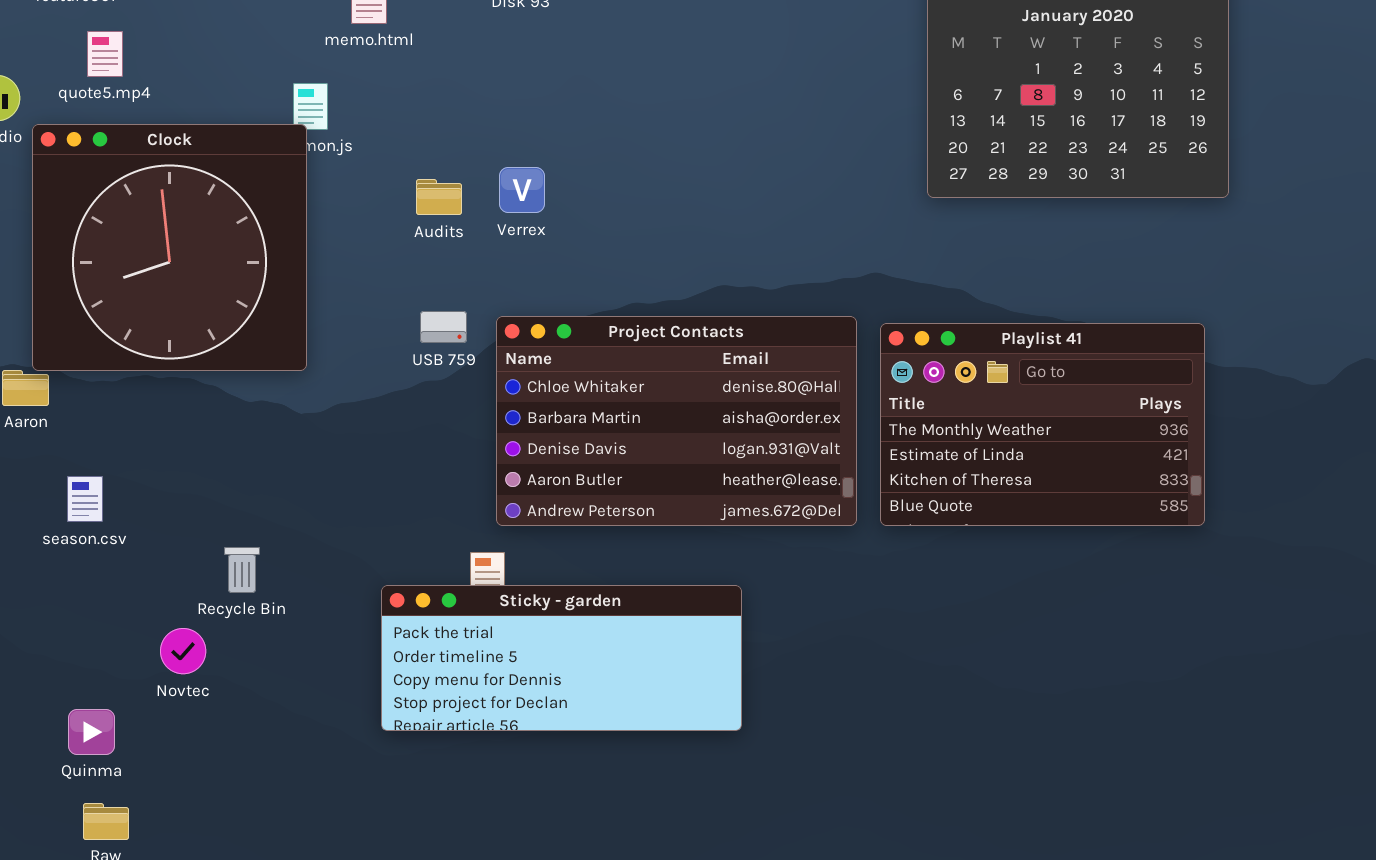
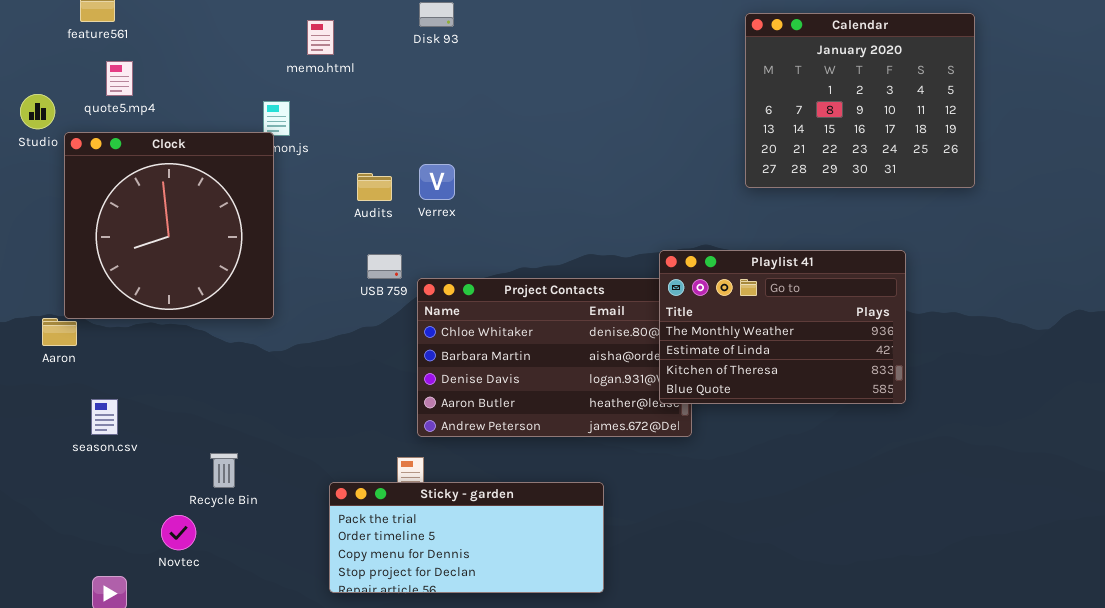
USB 759: [420,311,467,343] -> [367,254,402,279], moved
Playlist 41: [880,323,1205,526] -> [659,250,906,404], moved

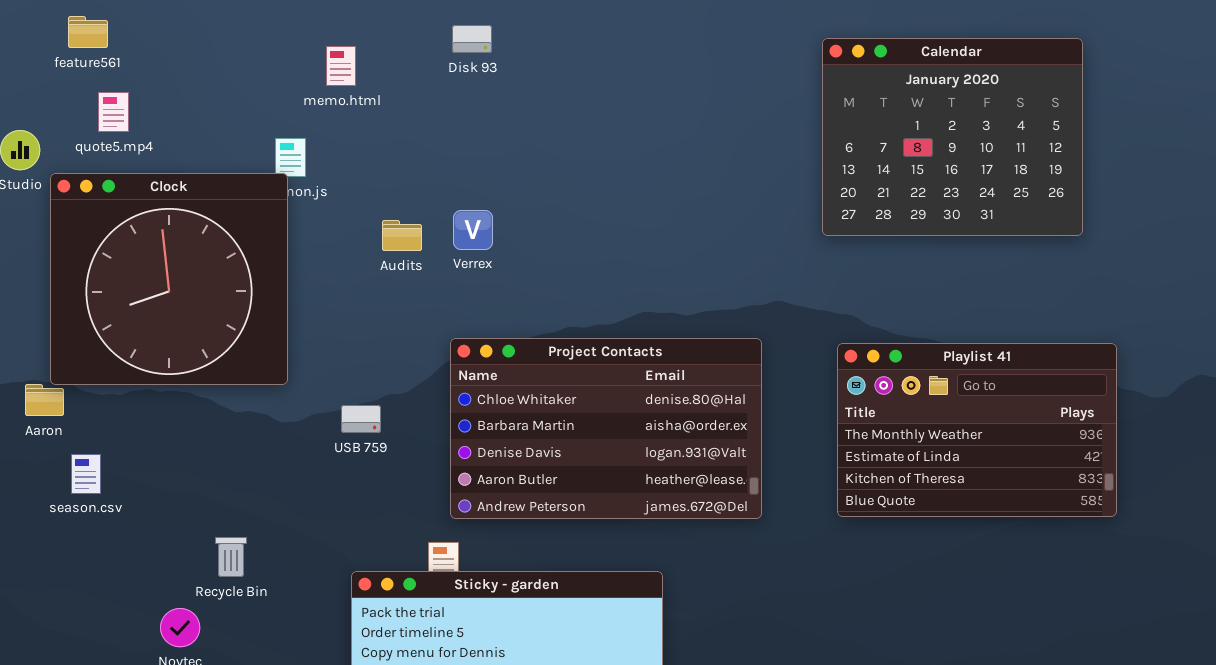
Playlist 41: [659,250,906,404] -> [837,343,1117,517], moved
USB 759: [367,254,402,279] -> [341,405,381,433], moved
season.csv: [91,399,118,435] -> [71,454,101,494], moved

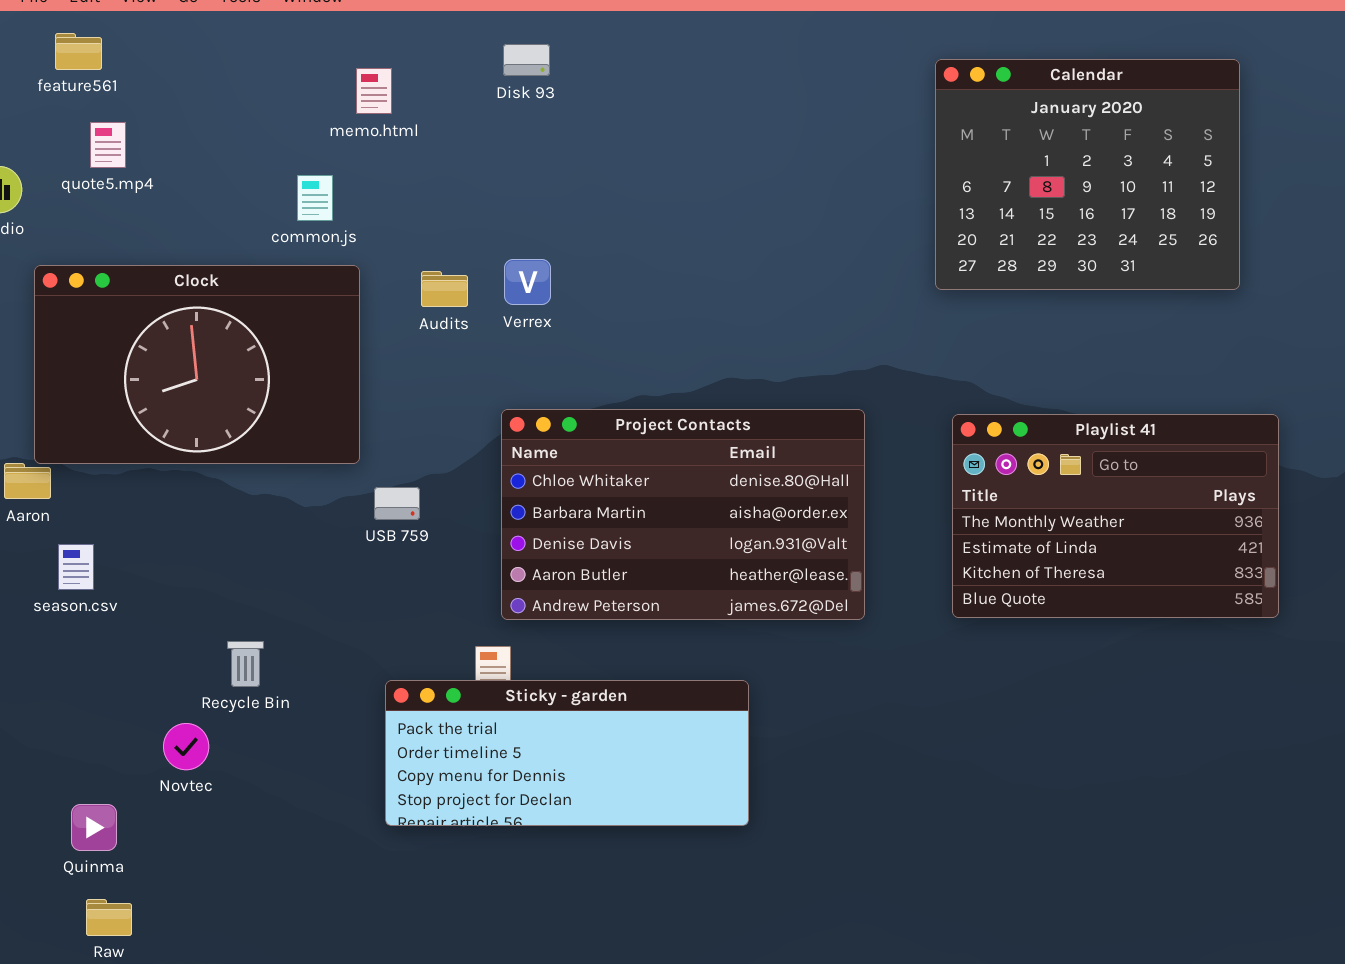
Clock: [50,173,288,385] -> [34,265,360,464], resized

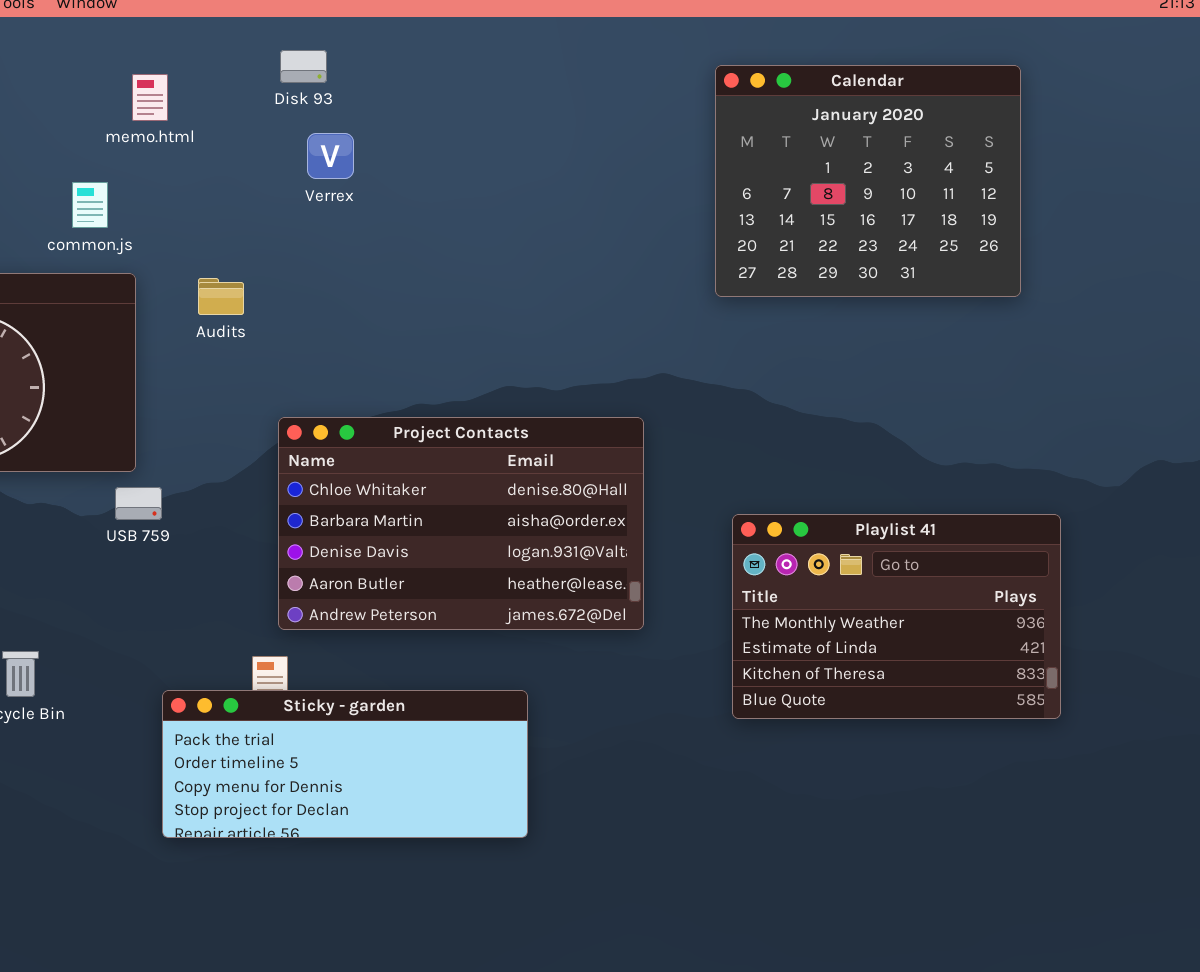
Verrex: [504,259,551,305] -> [307,133,354,179], moved
Playlist 41: [952,414,1279,618] -> [732,514,1061,719], moved
USB 759: [374,487,420,520] -> [115,487,162,520], moved

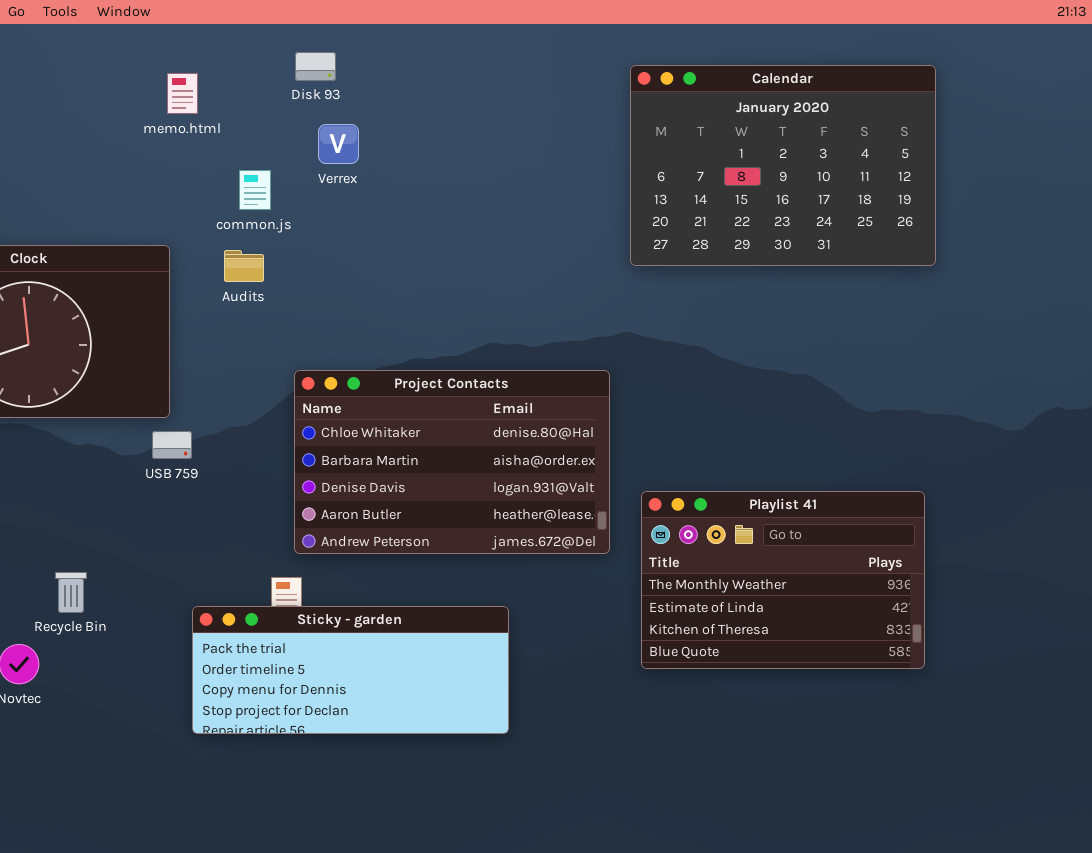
Calendar: [715,65,1021,297] -> [630,65,936,266], resized
common.js: [72,182,108,228] -> [239,170,271,210], moved
Playlist 41: [732,514,1061,719] -> [641,491,925,669], moved

